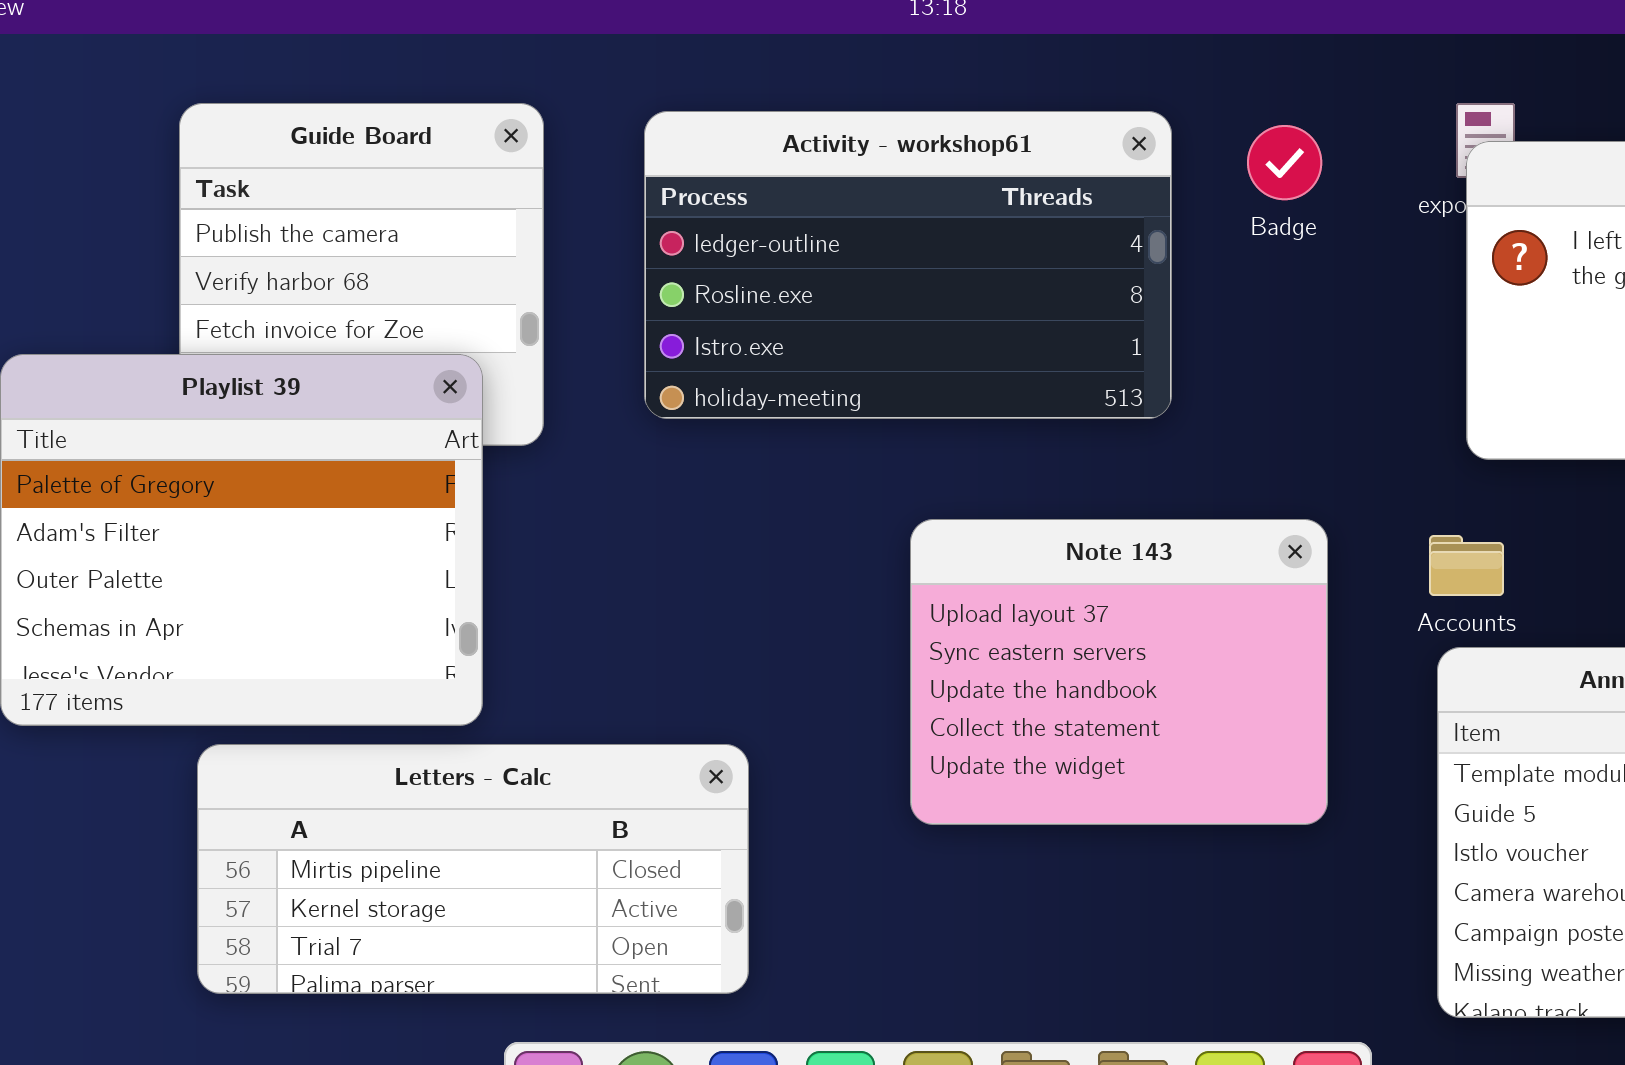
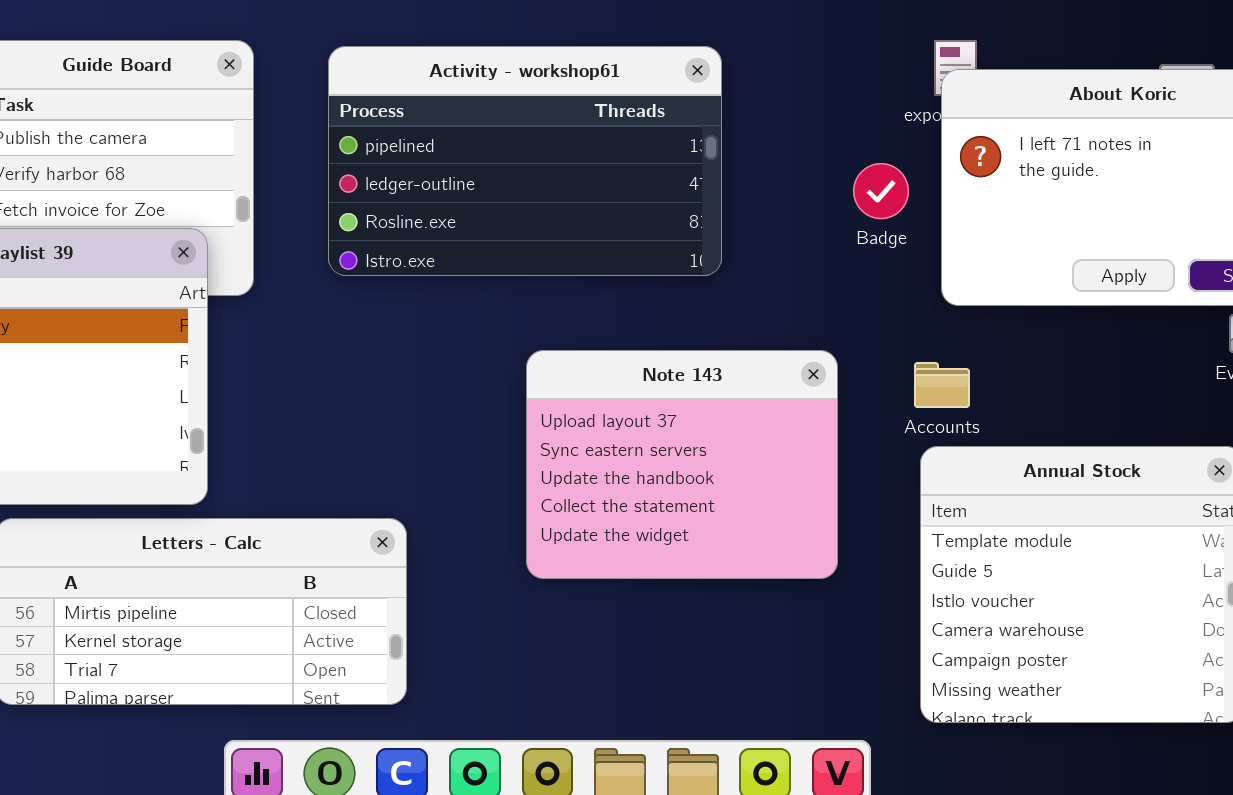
Activity - workshop61: [644,111,1172,419] -> [328,46,722,276], scrolled up 1 row
Badge: [1247,125,1322,200] -> [853,163,909,219], moved

